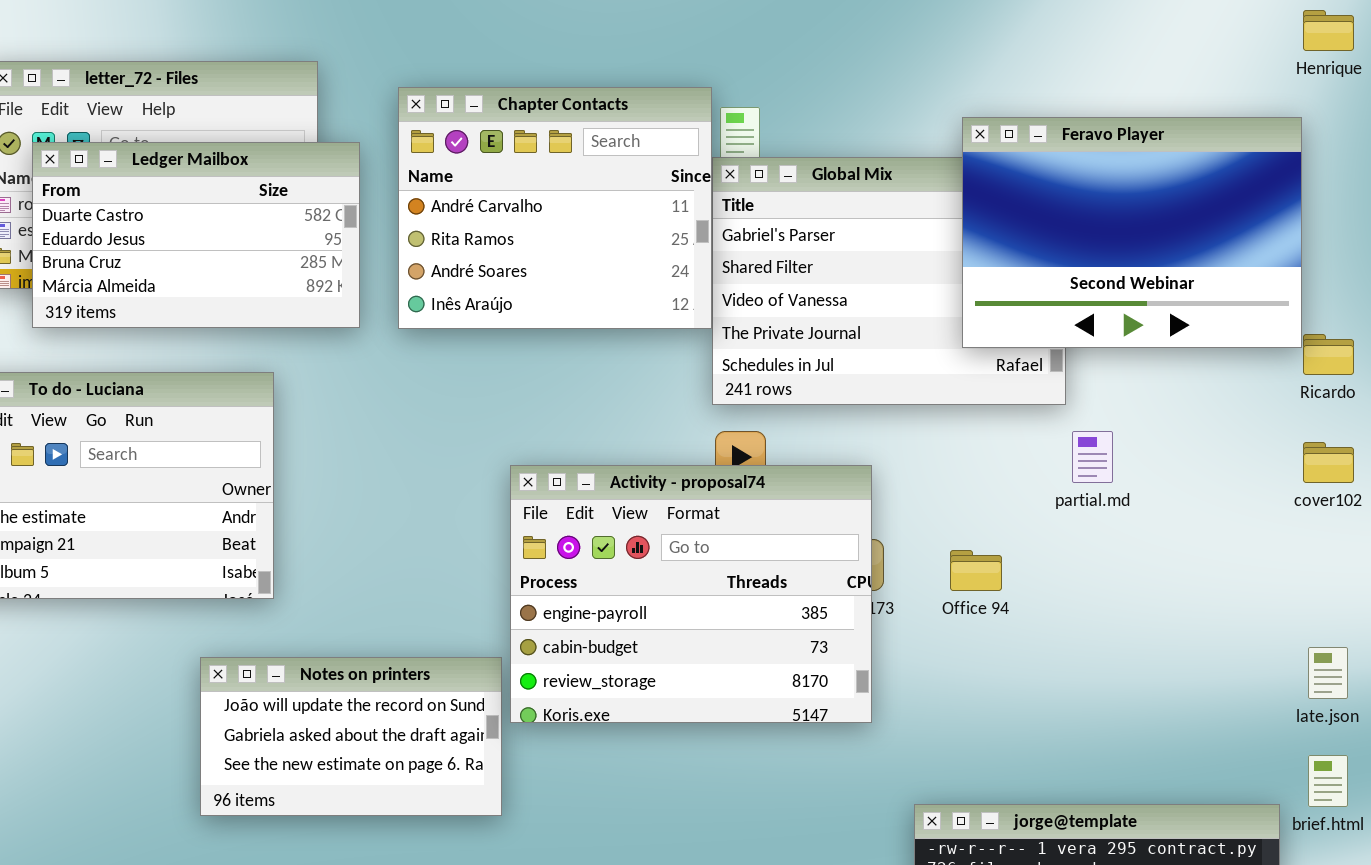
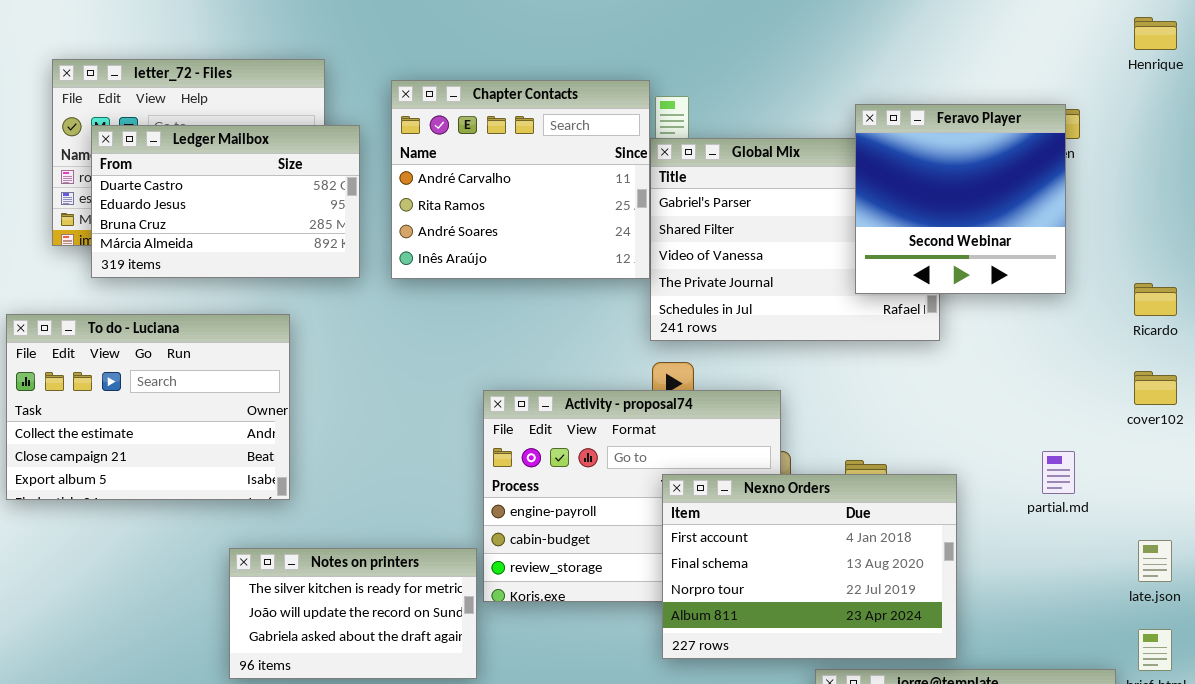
Feravo Player: [962,117,1302,348] -> [855,104,1066,294], resized
partial.md: [1072,431,1113,483] -> [1042,451,1075,494], moved
Nexno Orders: none -> [662,474,957,659], opened
Notes on printers: [200,657,502,816] -> [229,548,477,679], scrolled up 1 row

